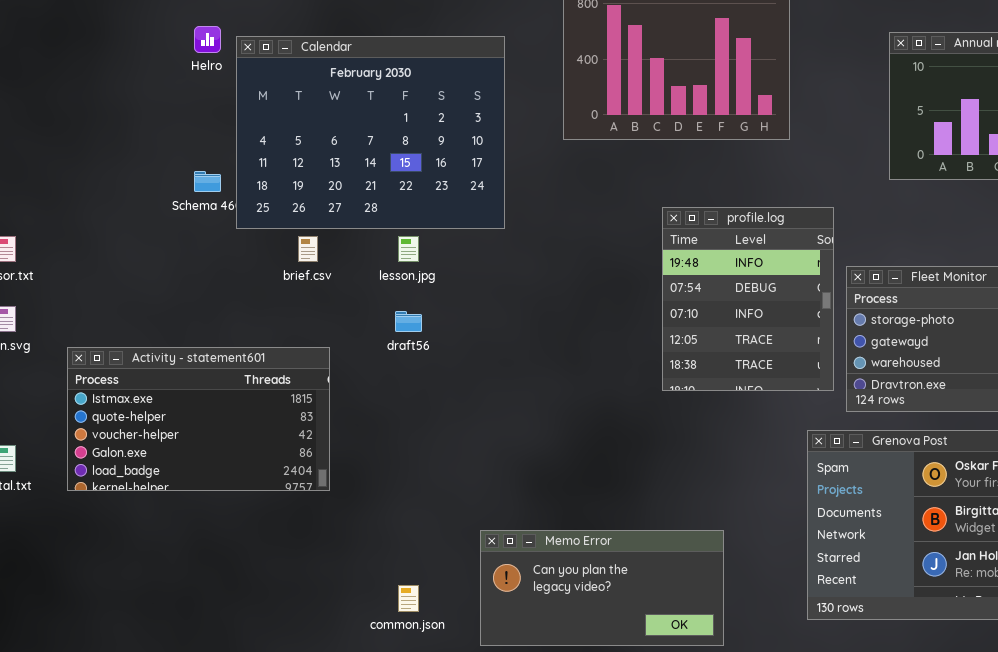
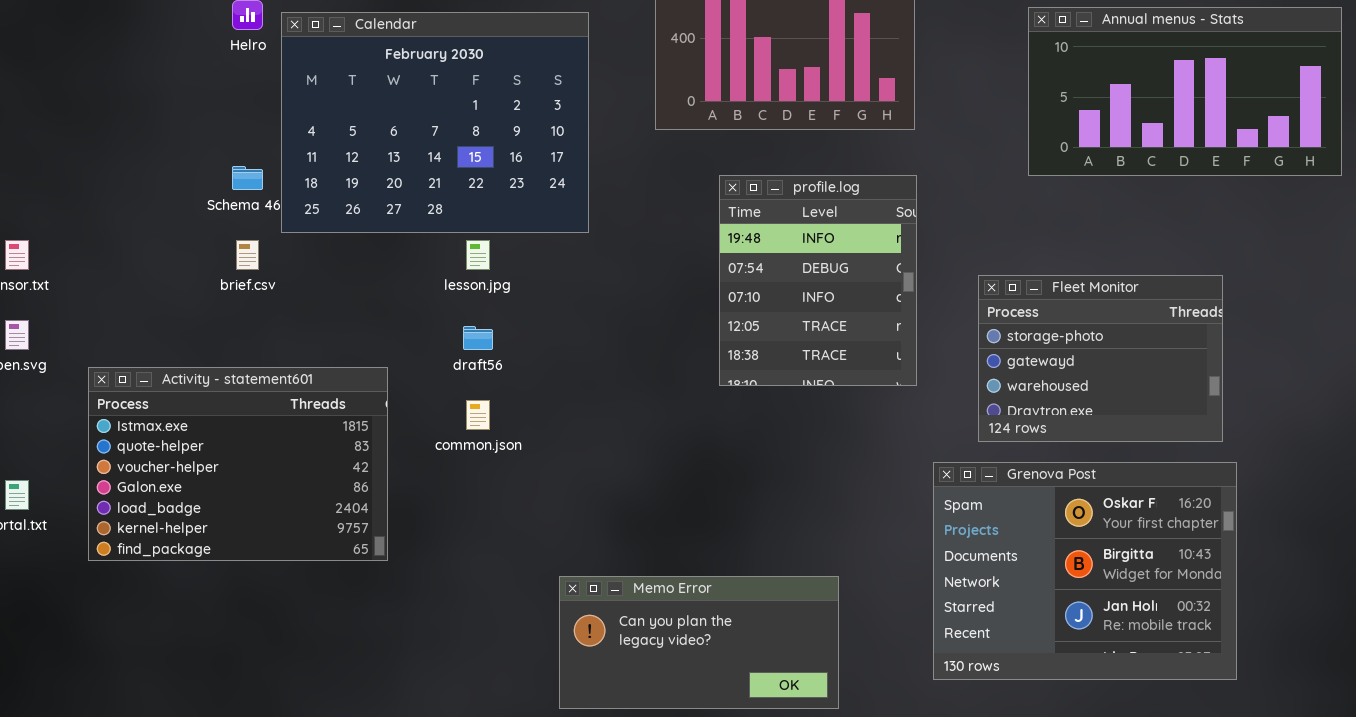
profile.log: [662,207,834,391] -> [719,175,917,386], moved
brief.csv: [298,236,318,262] -> [236,240,259,270], moved
Activity - statement601: [67,347,330,491] -> [88,367,388,561], resized
common.json: [398,585,419,612] -> [466,400,490,430], moved

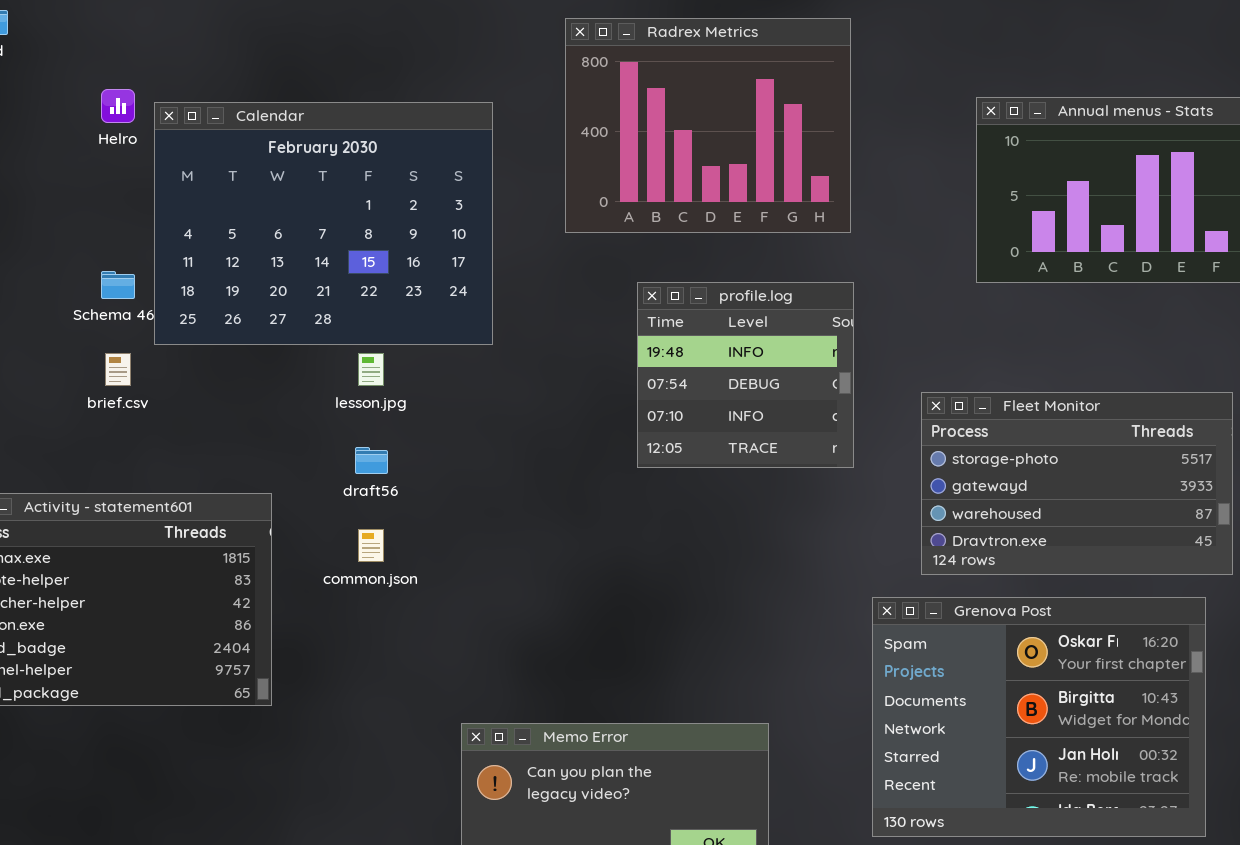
profile.log: [719,175,917,386] -> [637,282,854,468], resized
Fleet Monitor: [978,275,1223,442] -> [921,392,1233,575], resized

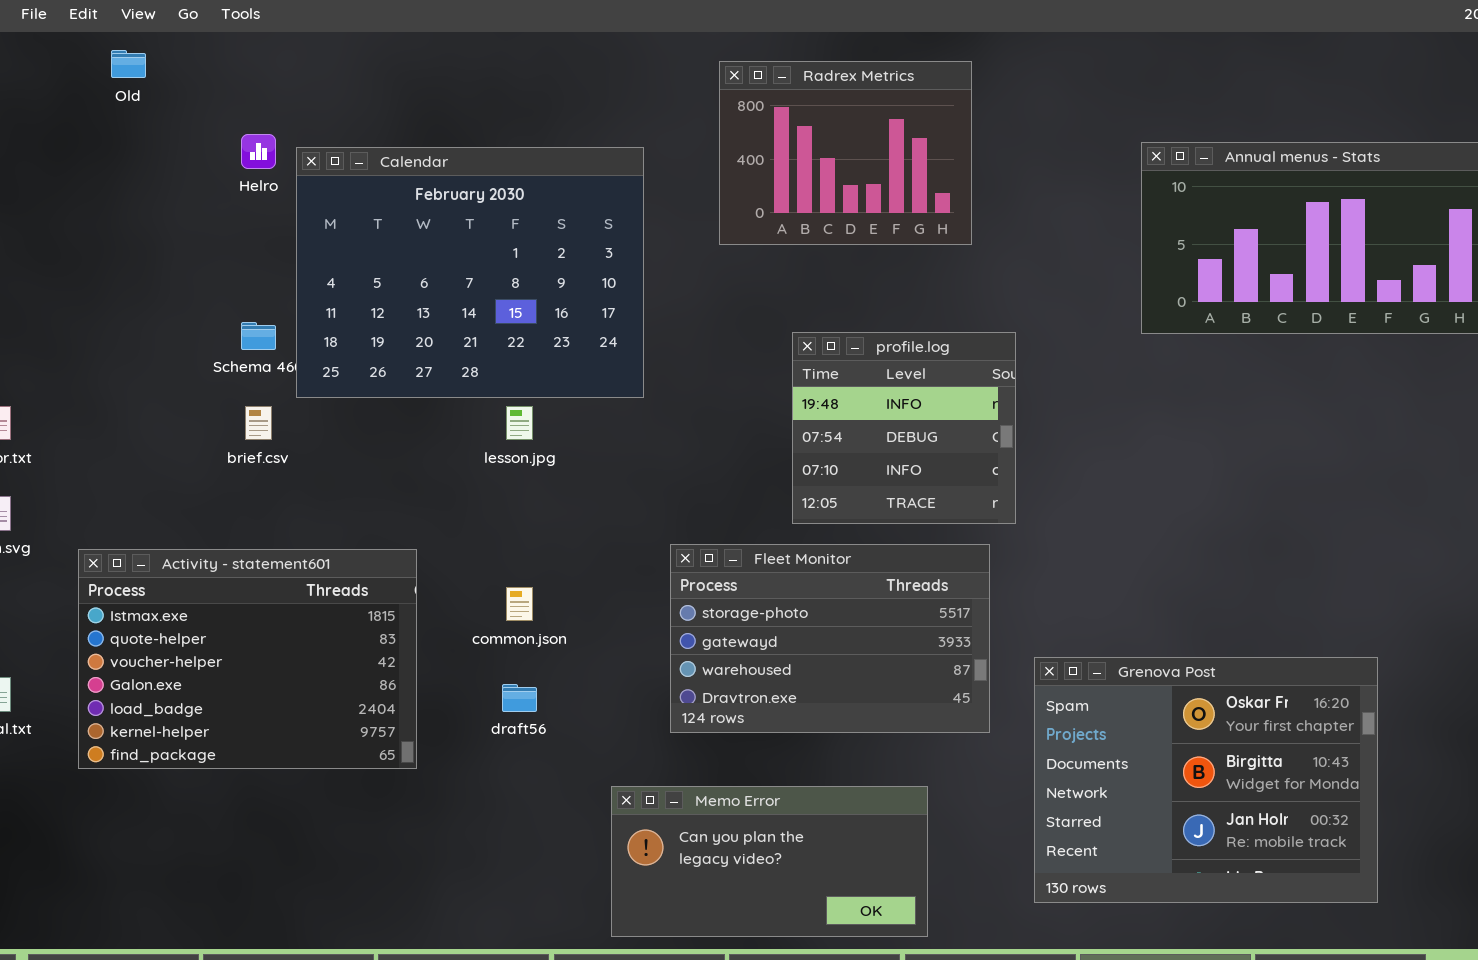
Radrex Metrics: [565,18,851,233] -> [719,61,972,245], resized
Fleet Monitor: [921,392,1233,575] -> [670,544,990,733], moved
draft56: [355,447,388,474] -> [502,684,537,712], moved

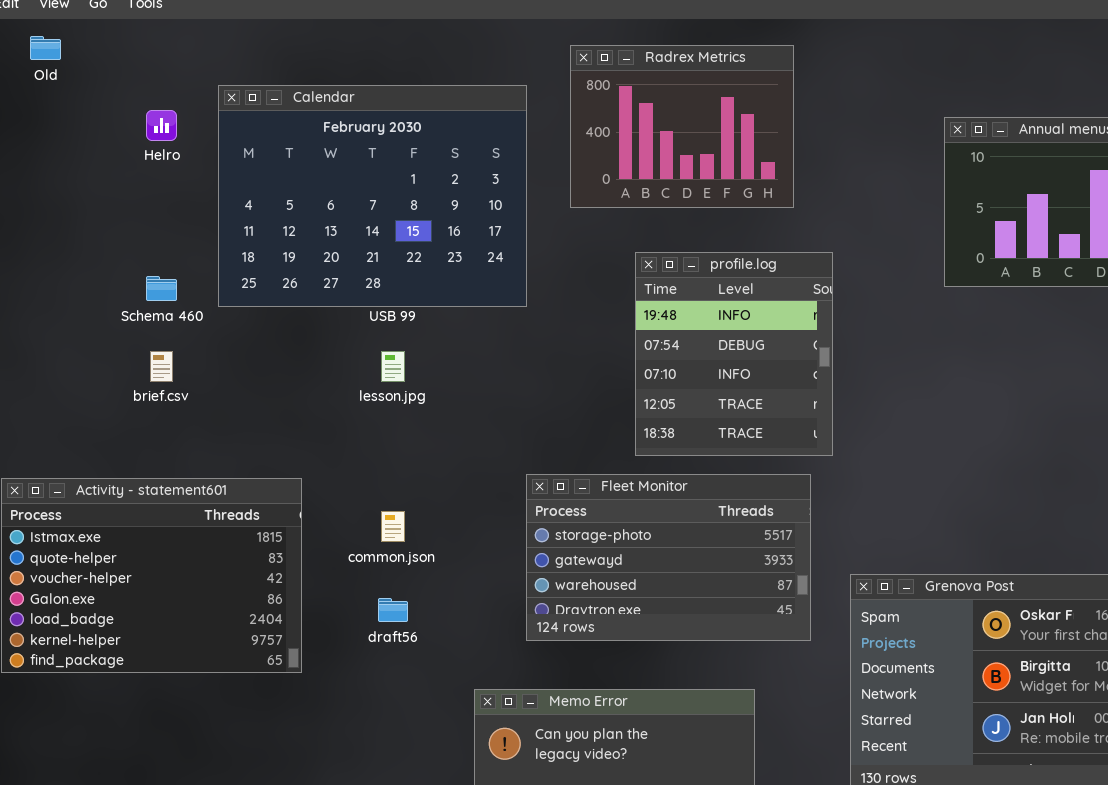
Calendar: [296,147,644,398] -> [218,85,527,307], moved
profile.log: [792,332,1016,524] -> [635,252,833,456], resized

